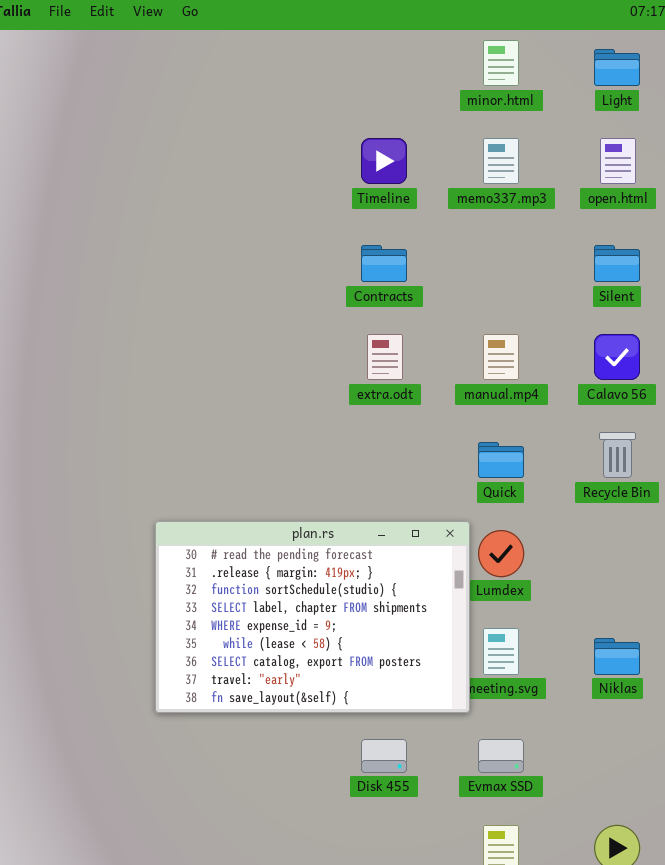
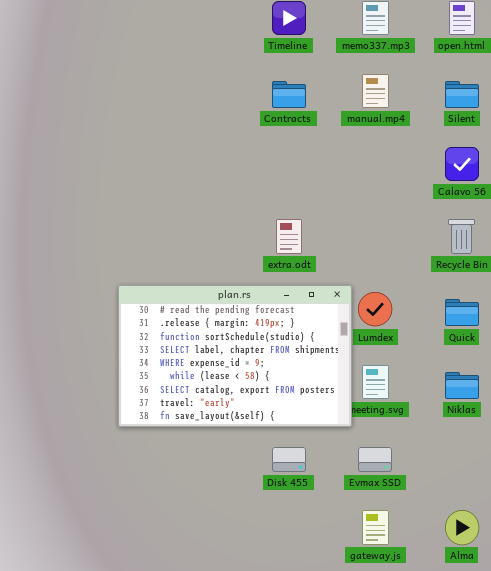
extra.odt: [367,334,403,380] -> [276,219,302,254], moved
manual.mp4: [483,334,519,380] -> [362,74,389,108], moved
Quick: [478,442,524,478] -> [445,299,479,326], moved

